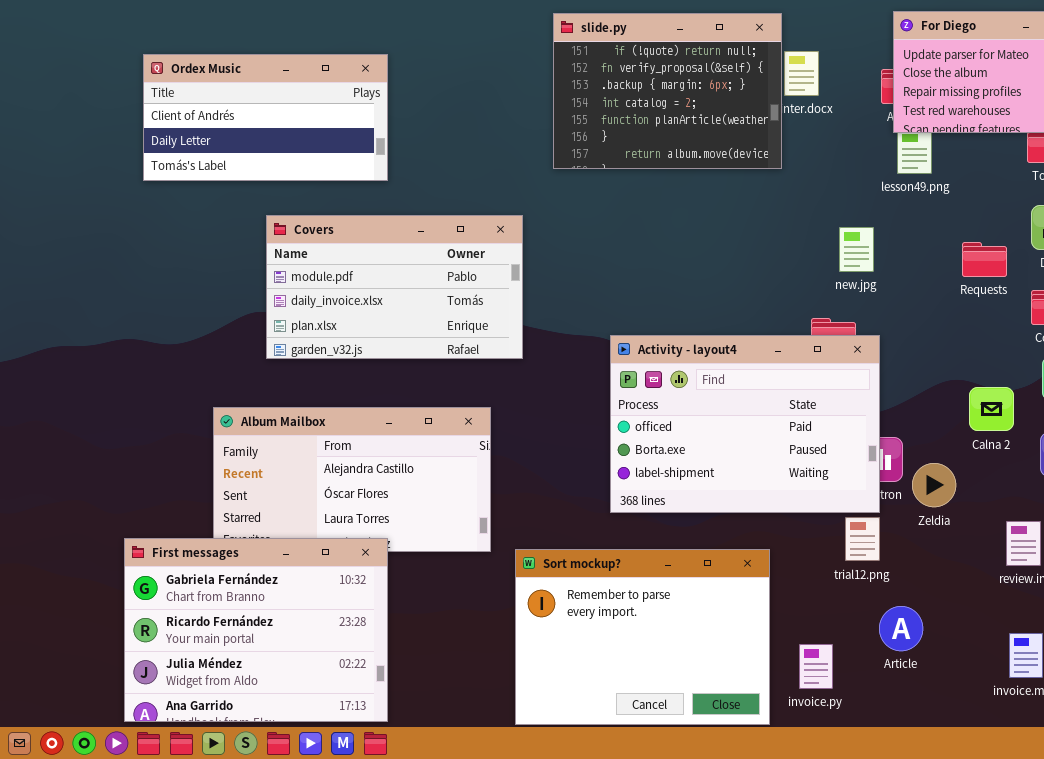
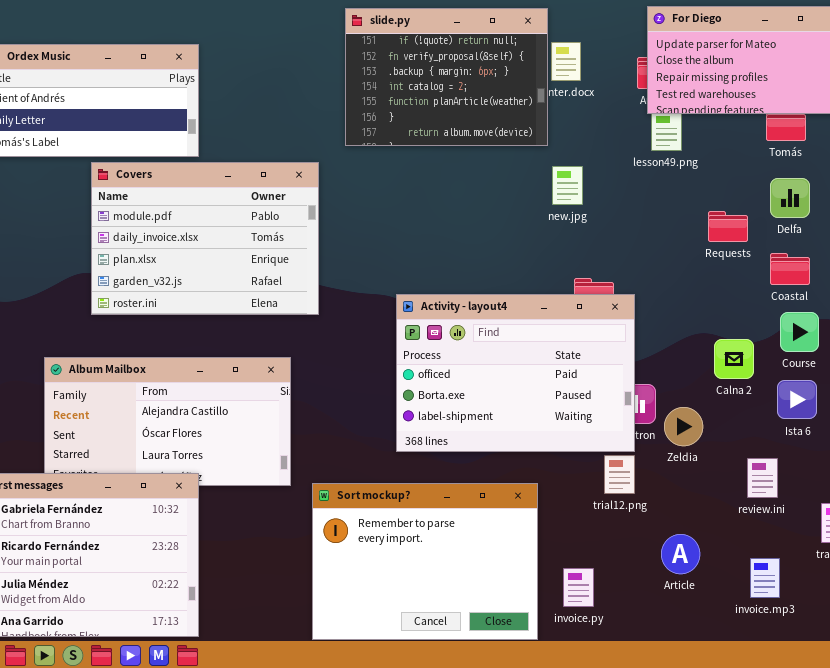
Covers: [266,215,523,359] -> [91,162,319,315], resized
new.jpg: [839,227,874,272] -> [552,166,583,205], moved
Article: [879,606,923,651] -> [661,534,700,574], moved

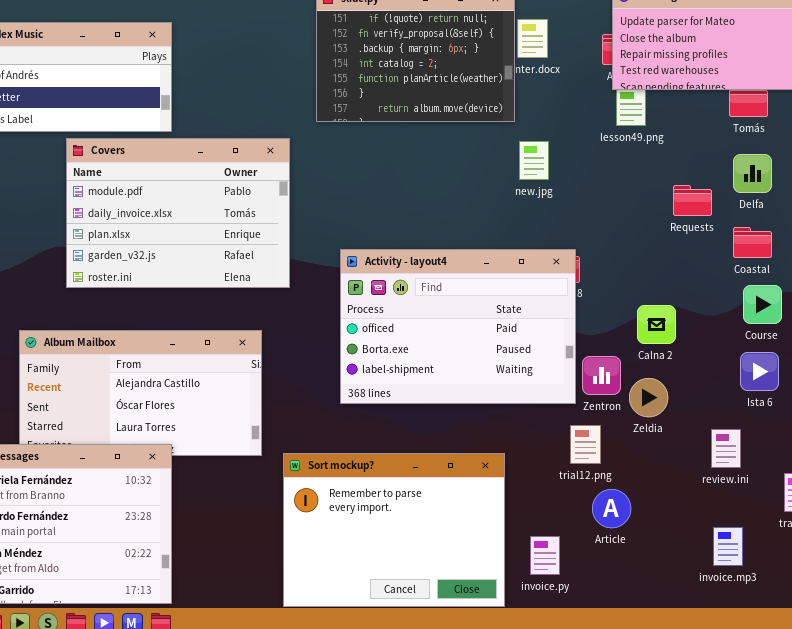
Activity - layout4: [396,294,635,452] -> [340,249,576,404], moved
Calna 2: [714,339,754,379] -> [637,305,676,344], moved
Article: [661,534,700,574] -> [592,489,631,528], moved

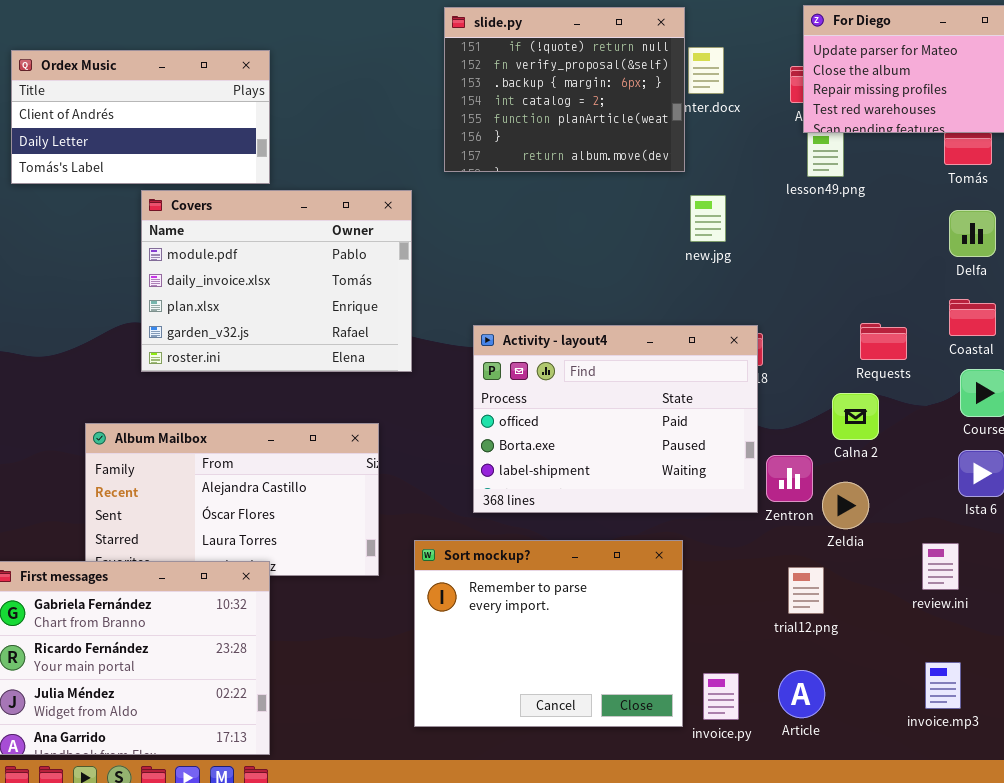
Requests: [673,185,712,216] -> [860,323,907,360], moved
trial12.png: [570,425,601,464] -> [788,567,824,614], moved
Sort mockup?: [283,453,505,607] -> [414,540,683,727], moved
Article: [592,489,631,528] -> [778,670,825,718], moved

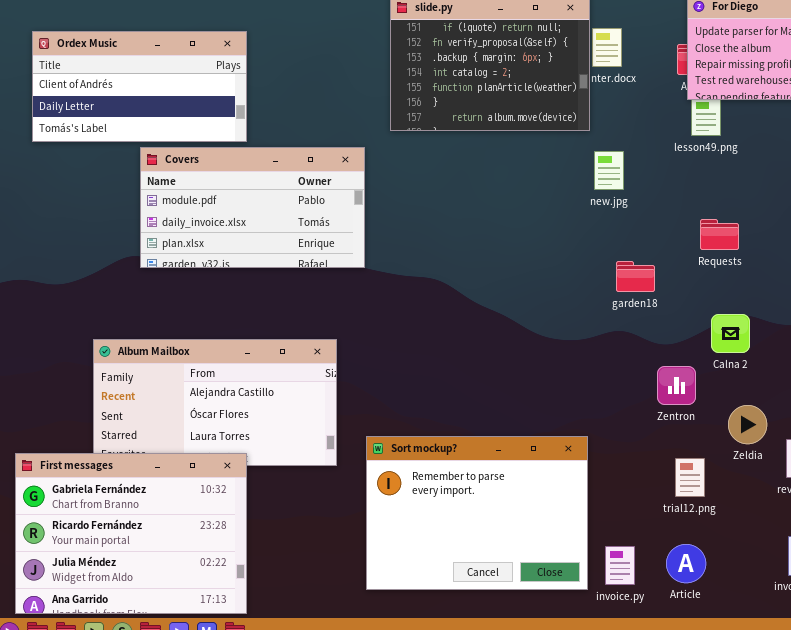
Covers: [141,190,412,372] -> [140,147,365,268], resized
Requests: [860,323,907,360] -> [700,219,739,250], moved
Activity - layout4: [473,325,758,513] -> none, closed
Zeldia: [822,482,869,529] -> [728,405,767,444], moved

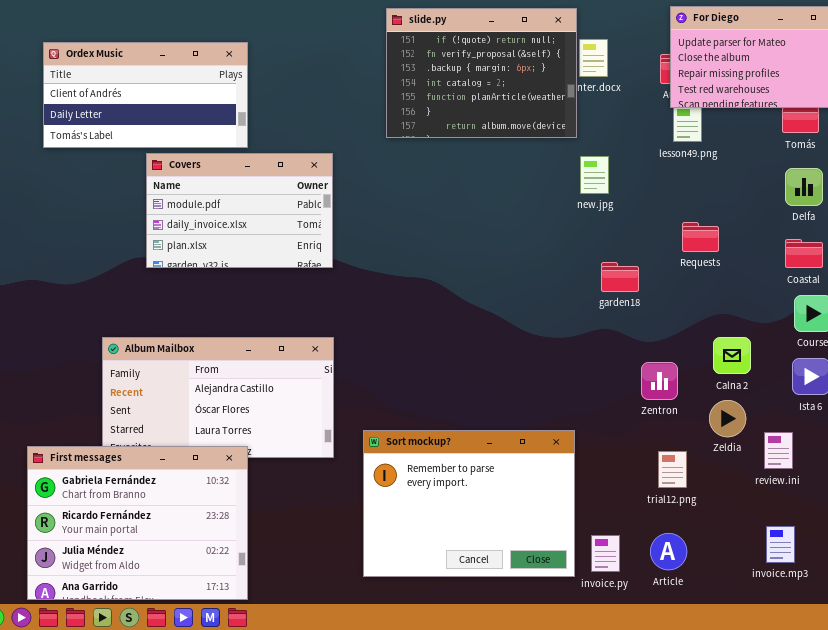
Covers: [140,147,365,268] -> [146,153,333,268], resized
Calna 2: [711,314,750,353] -> [713,337,751,374], moved

